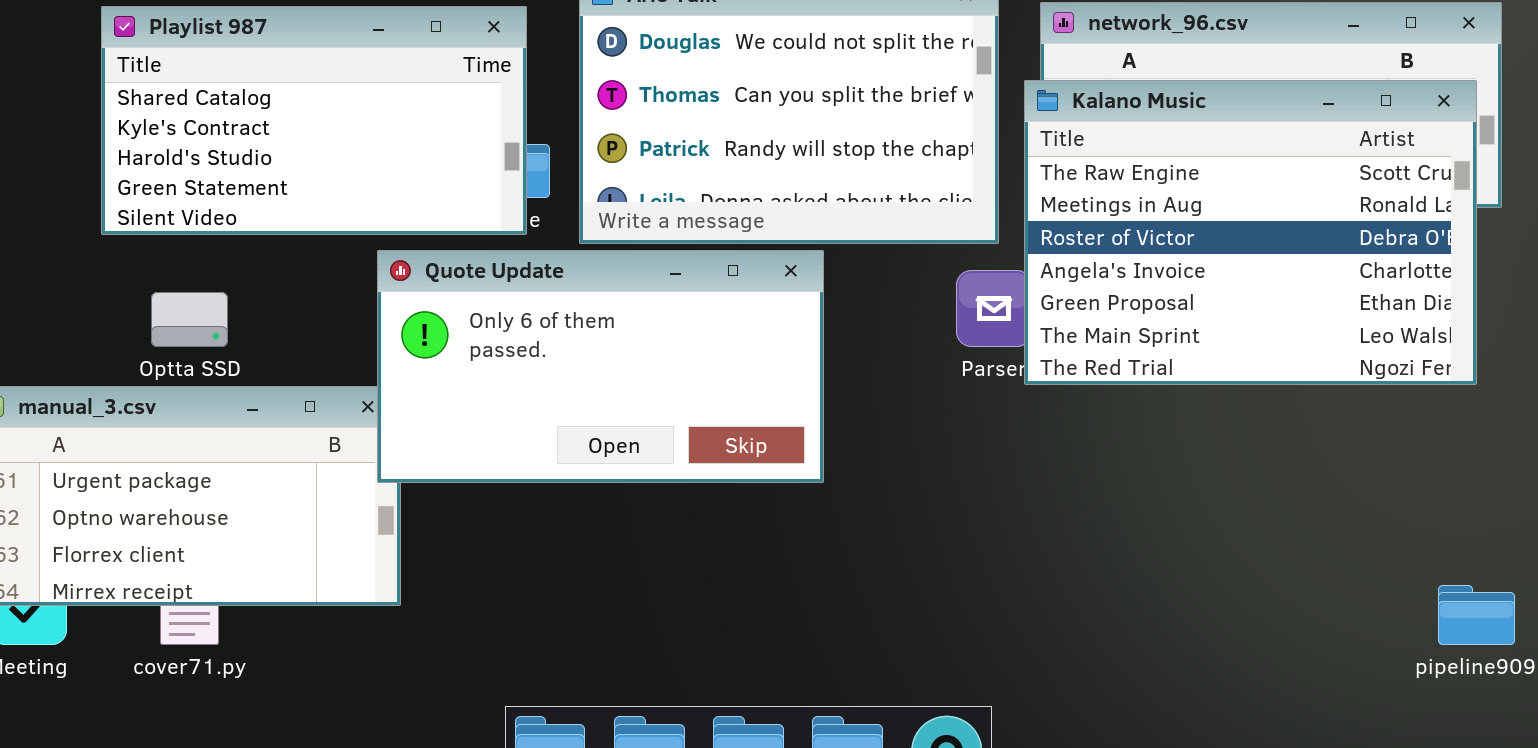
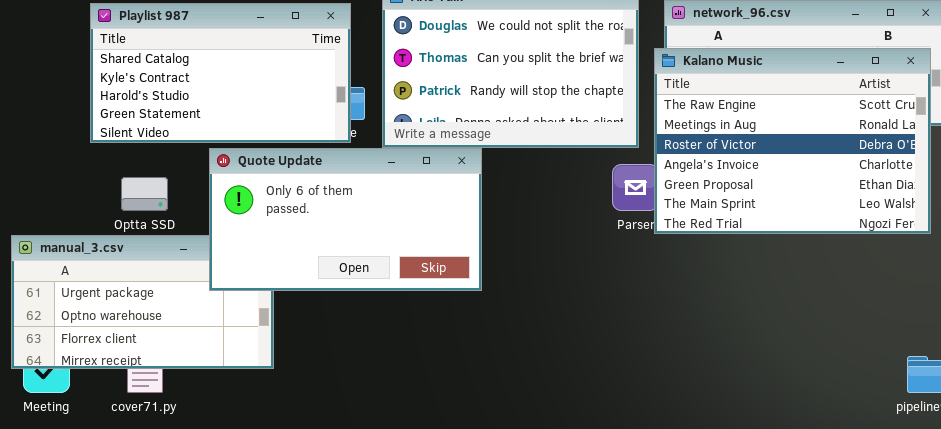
Quote Update: [377,250,824,483] -> [209,148,482,291], moved

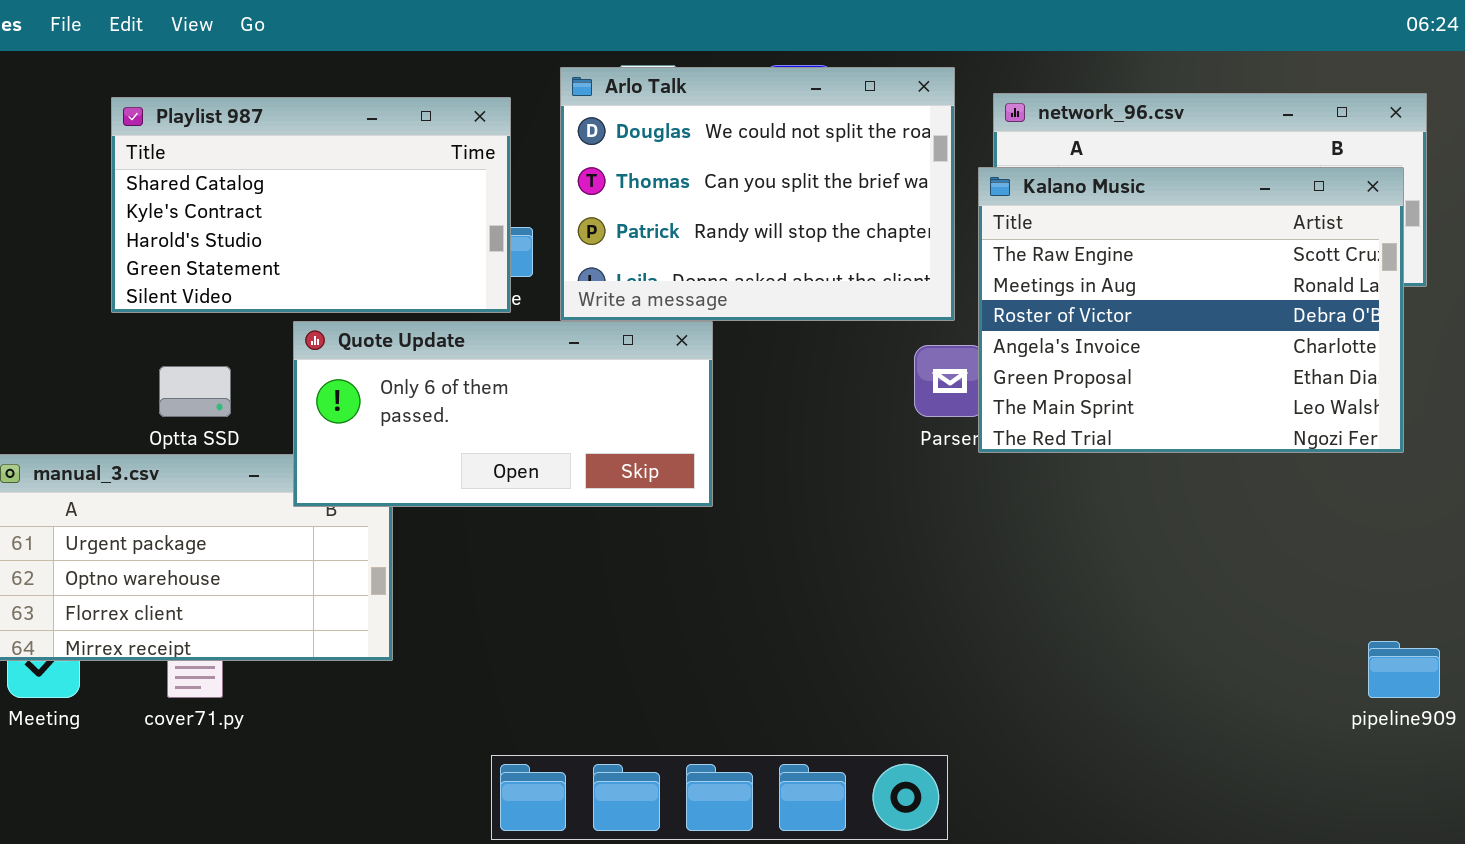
Quote Update: [209,148,482,291] -> [293,321,713,507], resized

